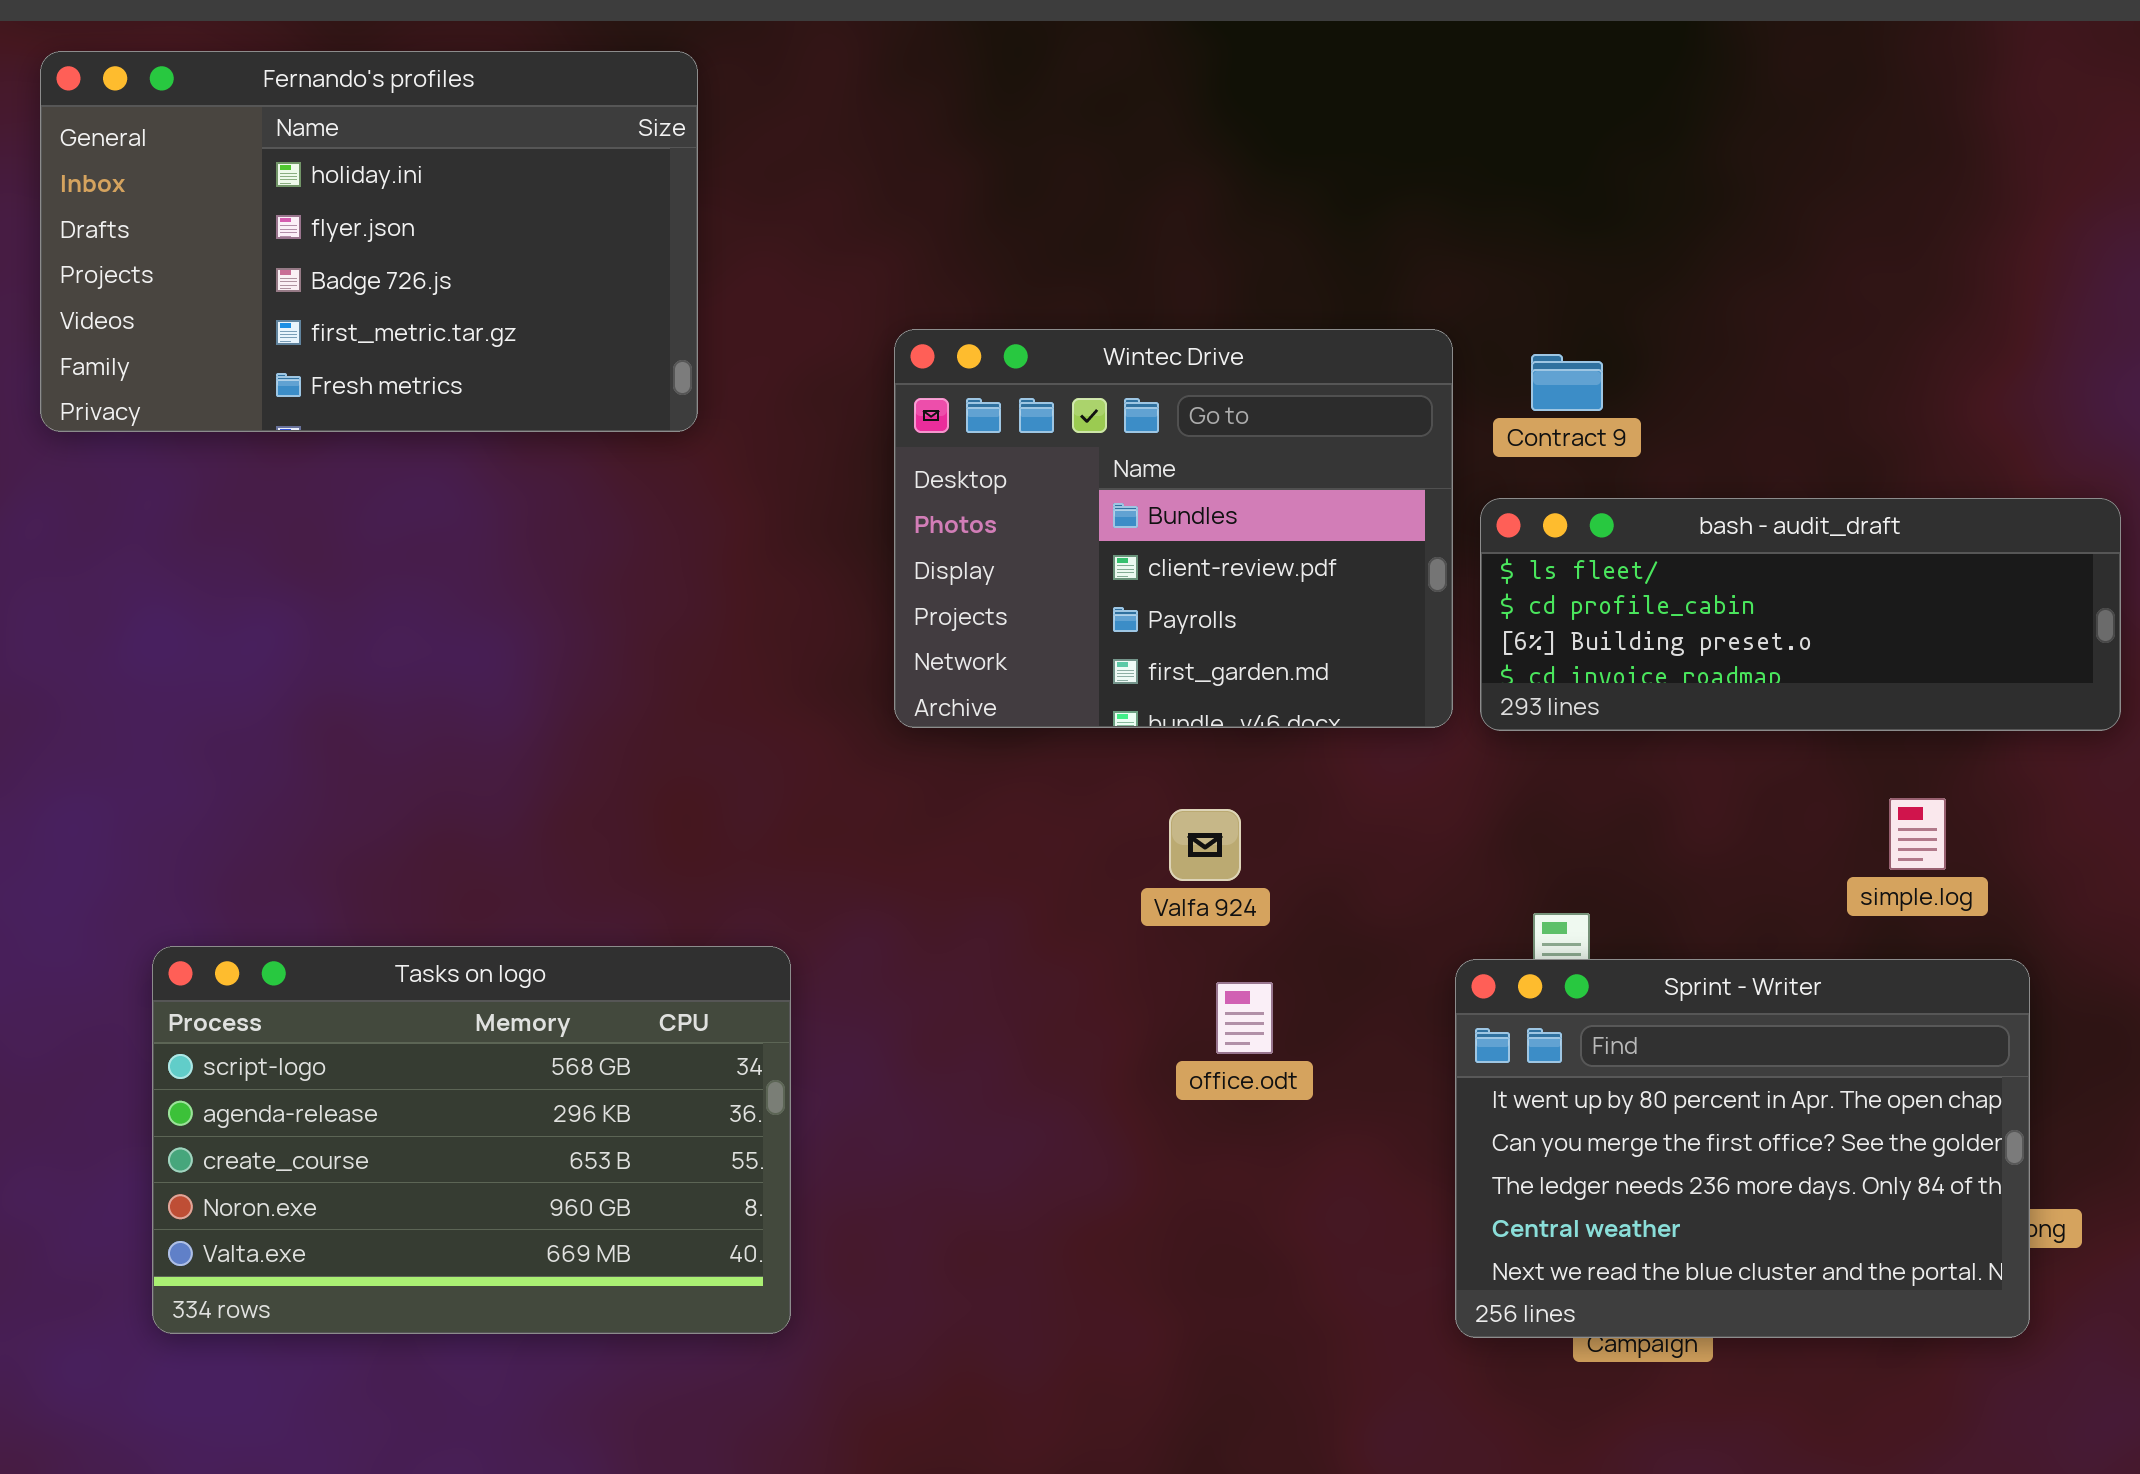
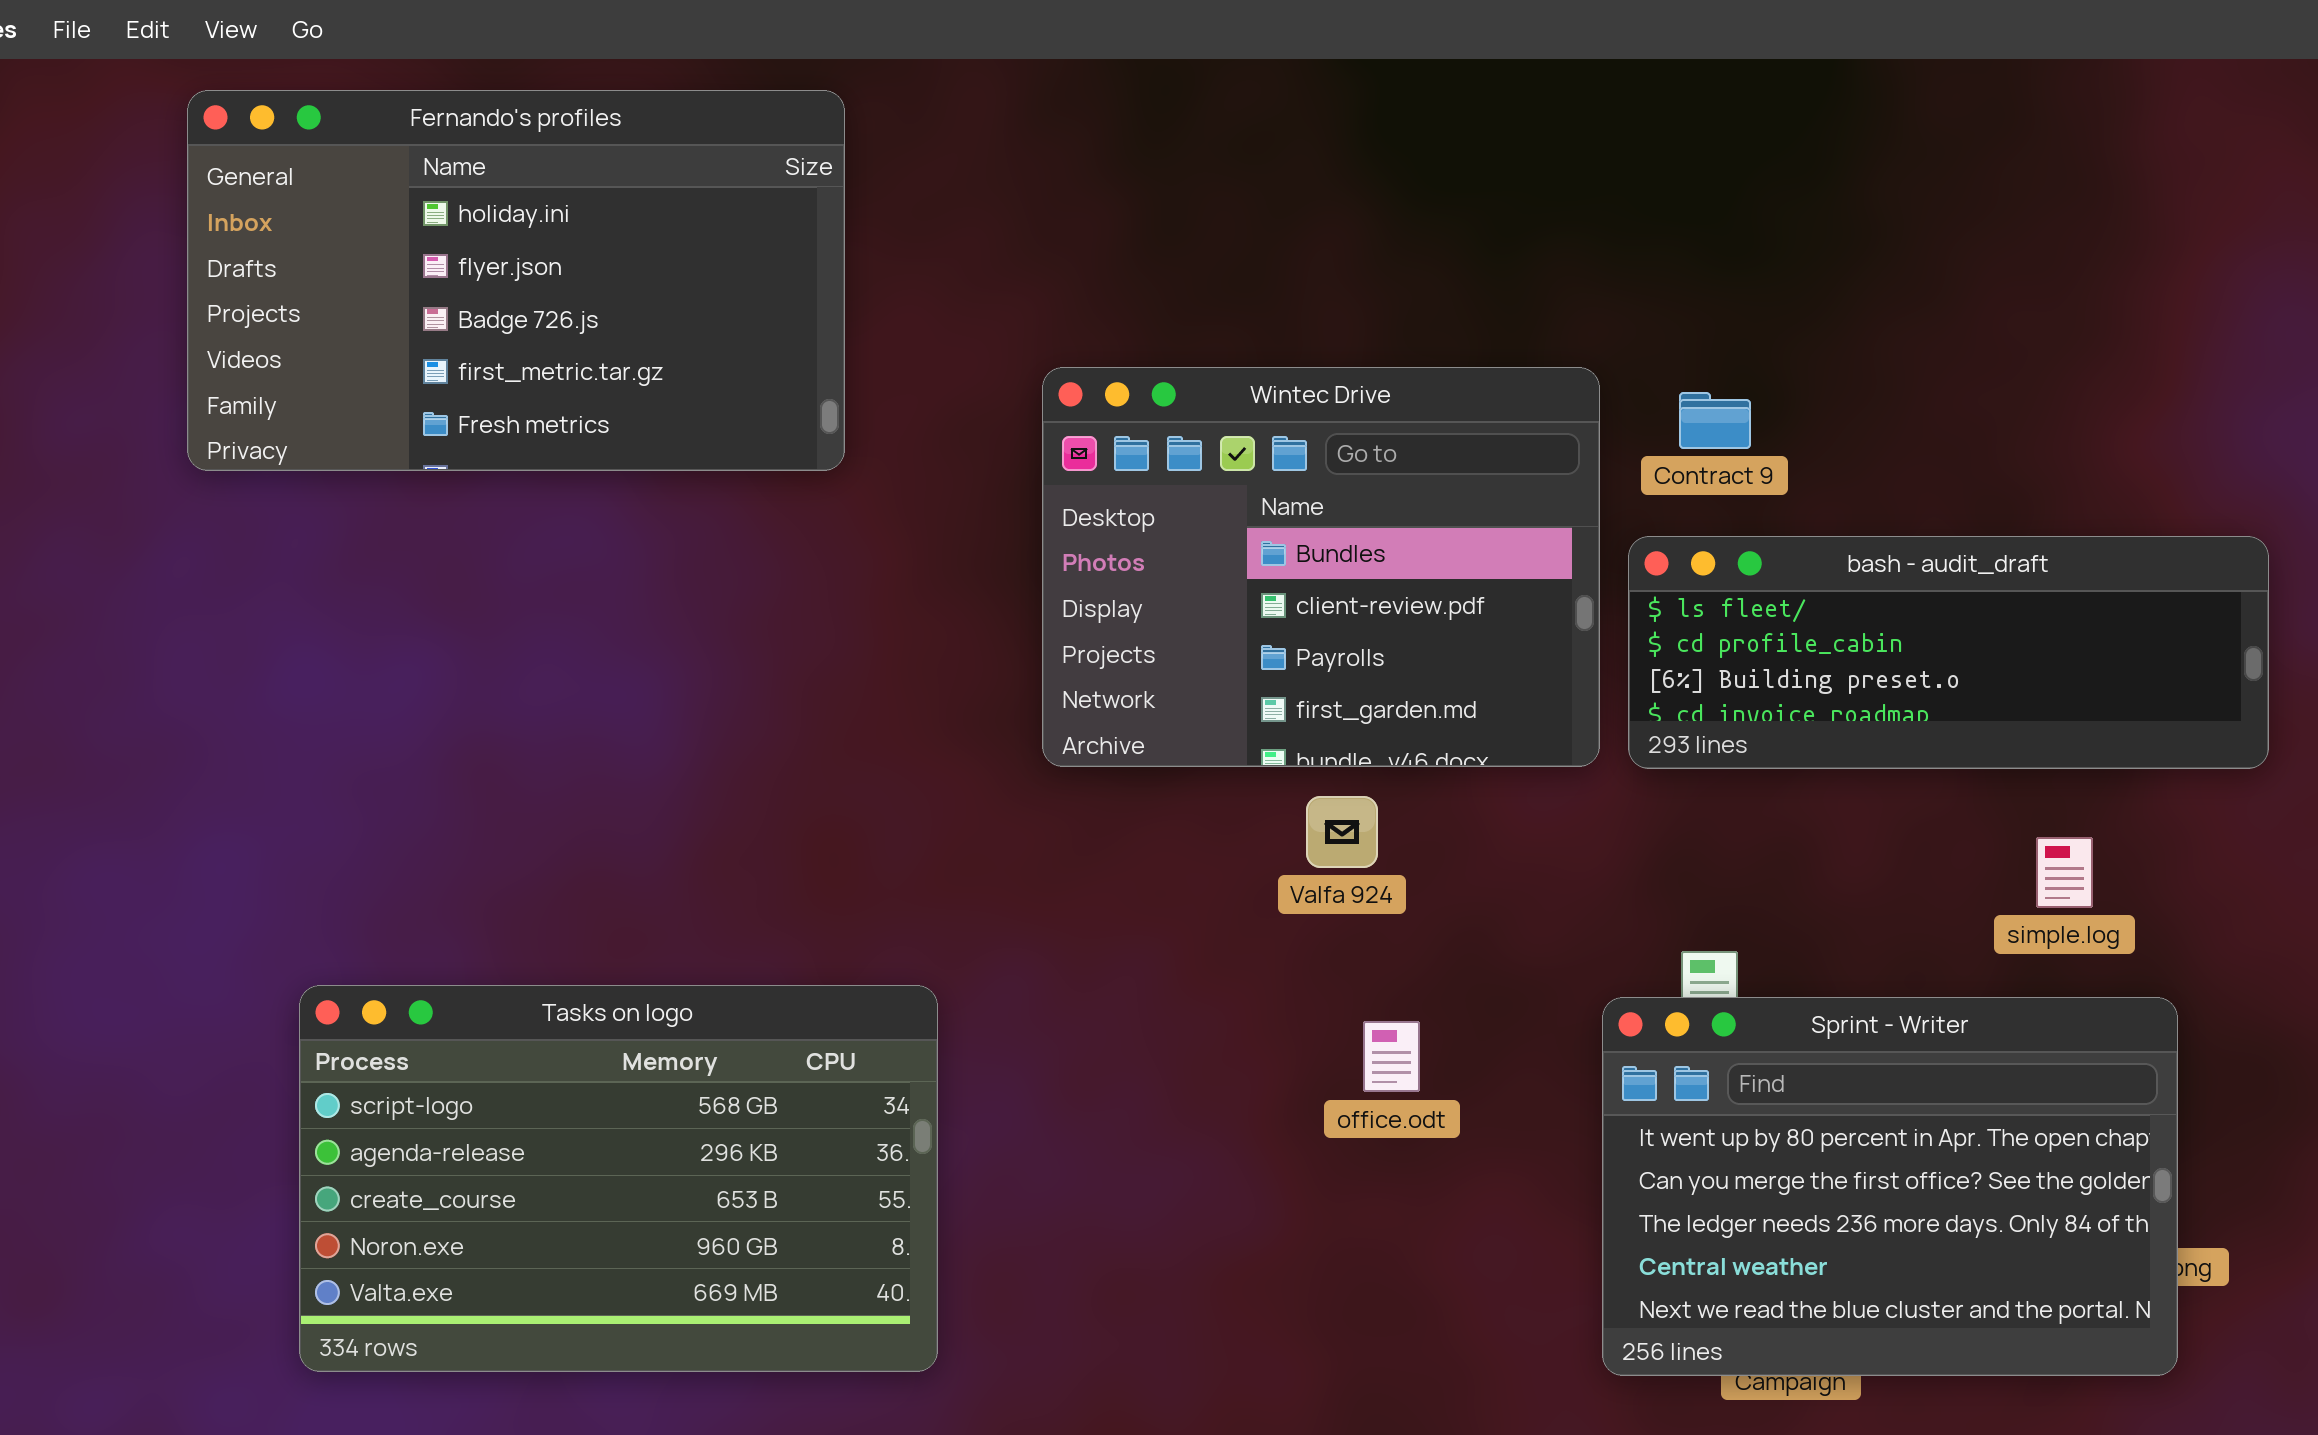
Valfa 924: [1169,809,1241,881] -> [1306,796,1378,868], moved

